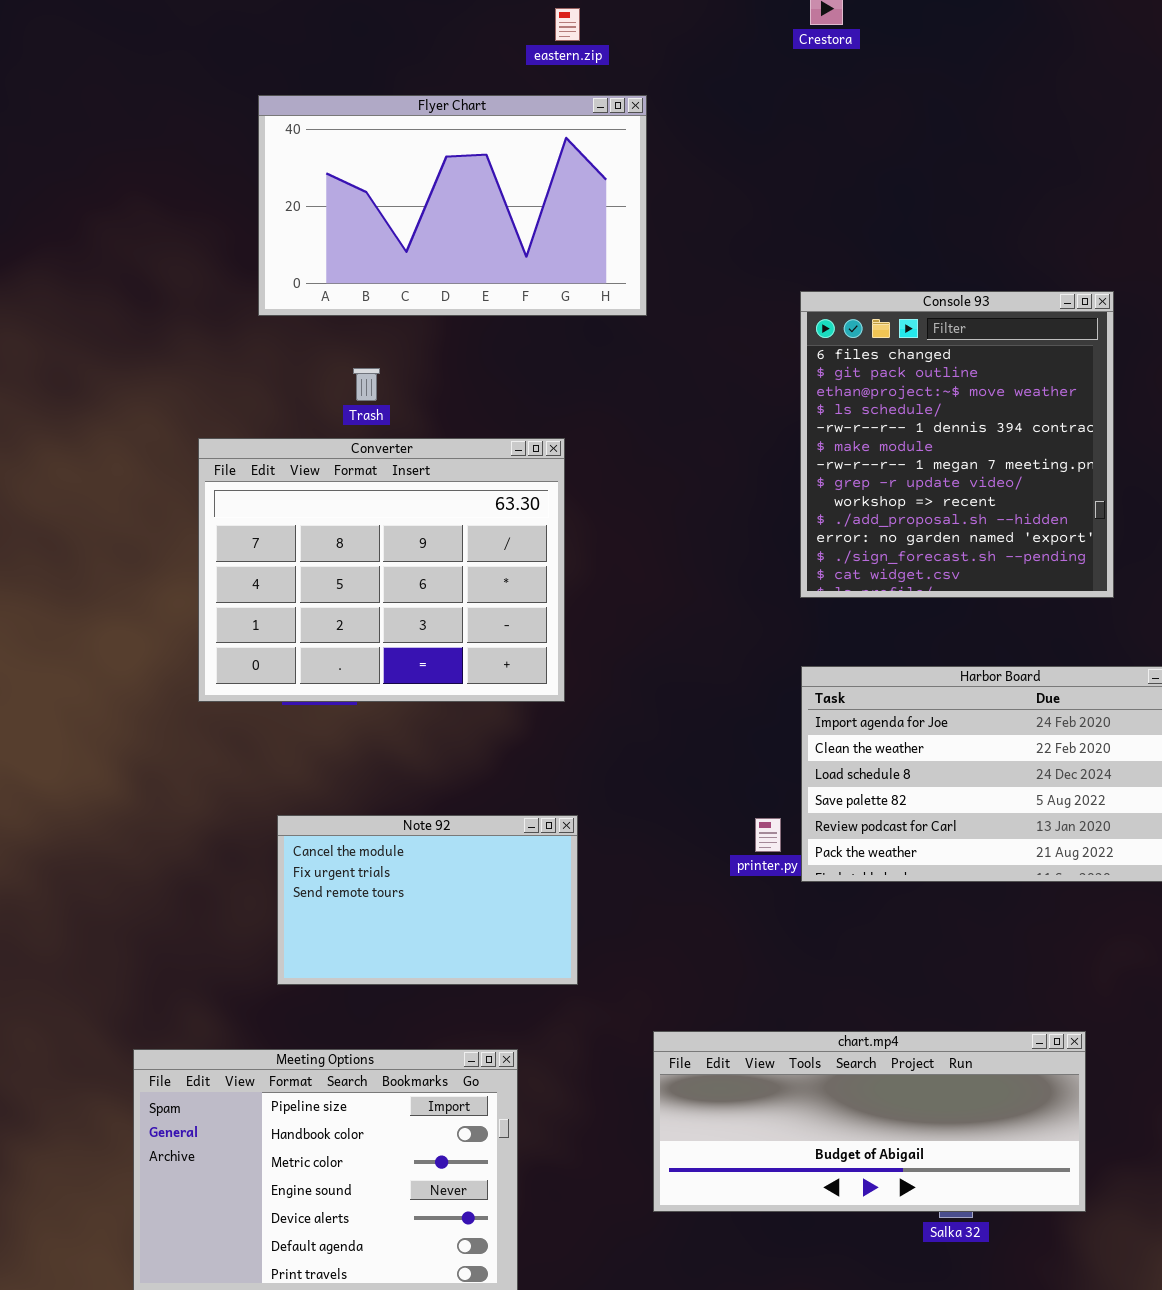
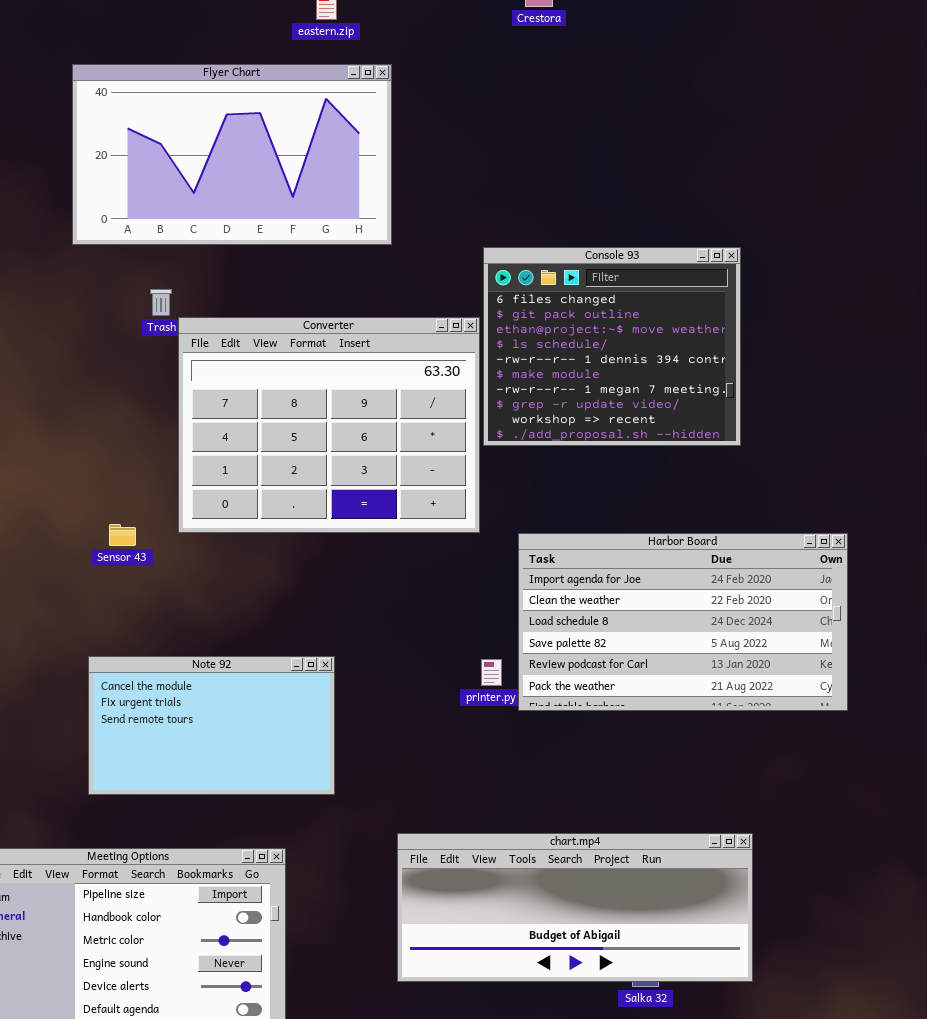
Console 93: [800,291,1114,598] -> [483,247,741,446], moved, resized
Converter: [198,438,565,702] -> [178,317,480,533], moved

